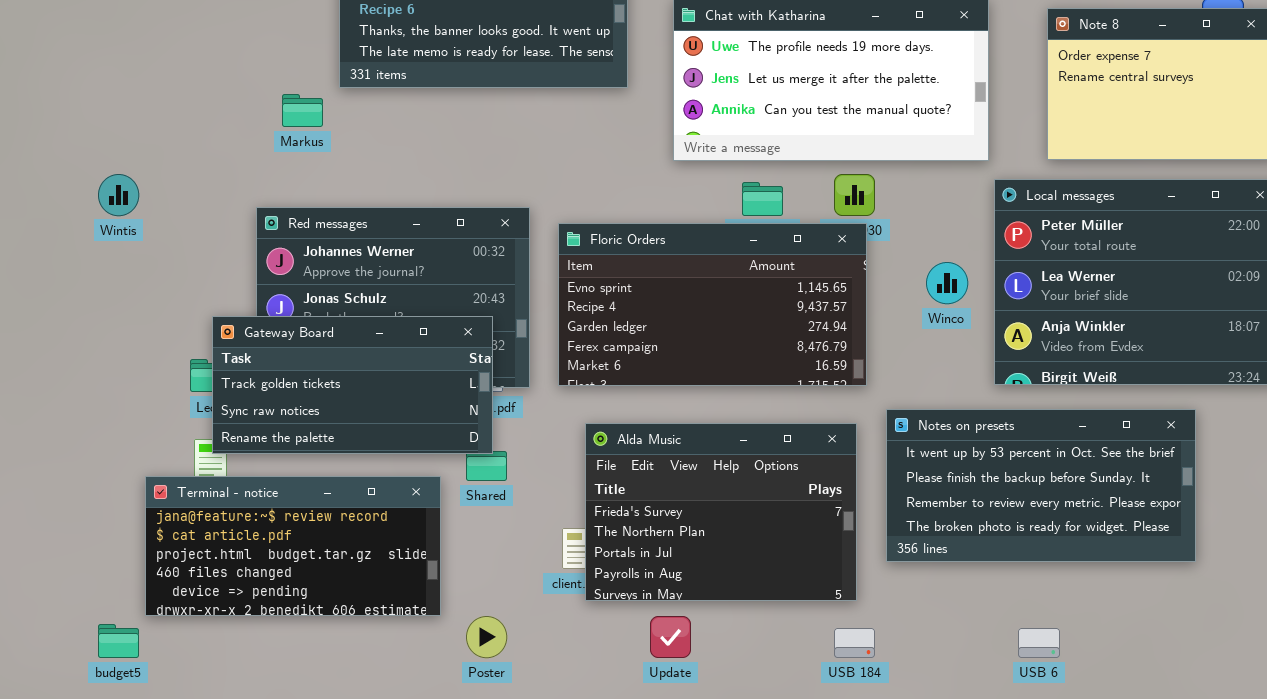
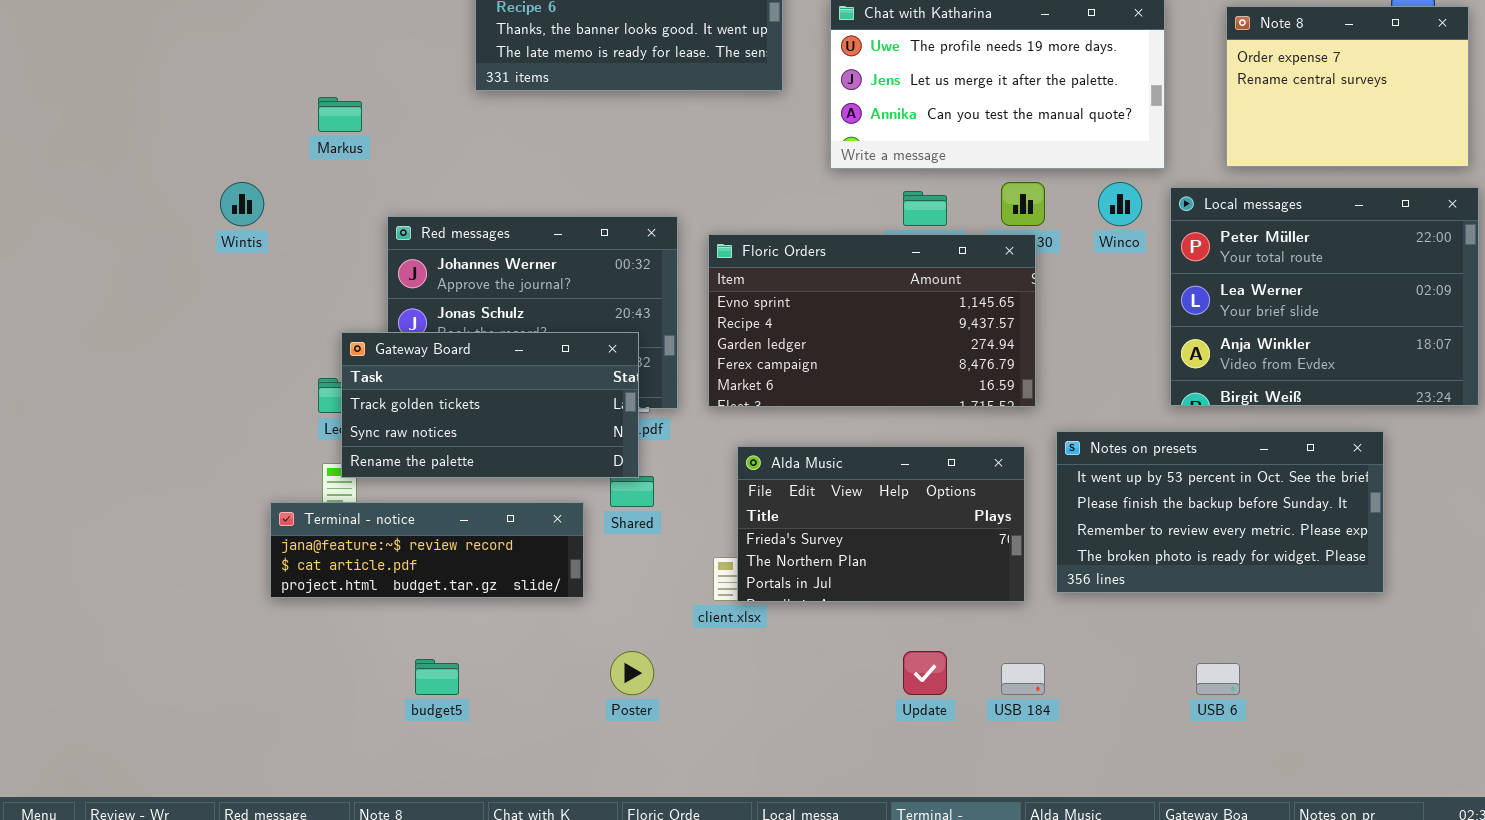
Markus: [282,94,323,127] -> [318,97,362,132], moved
Winco: [926,262,968,304] -> [1098,182,1142,226], moved
Alda Music: [585,423,857,601] -> [737,446,1025,602], resized
Terminal - notice: [145,476,441,616] -> [270,502,584,598], resized
Update: [650,616,691,658] -> [903,651,947,695], moved
budget5: [98,624,139,658] -> [415,659,459,695], moved

